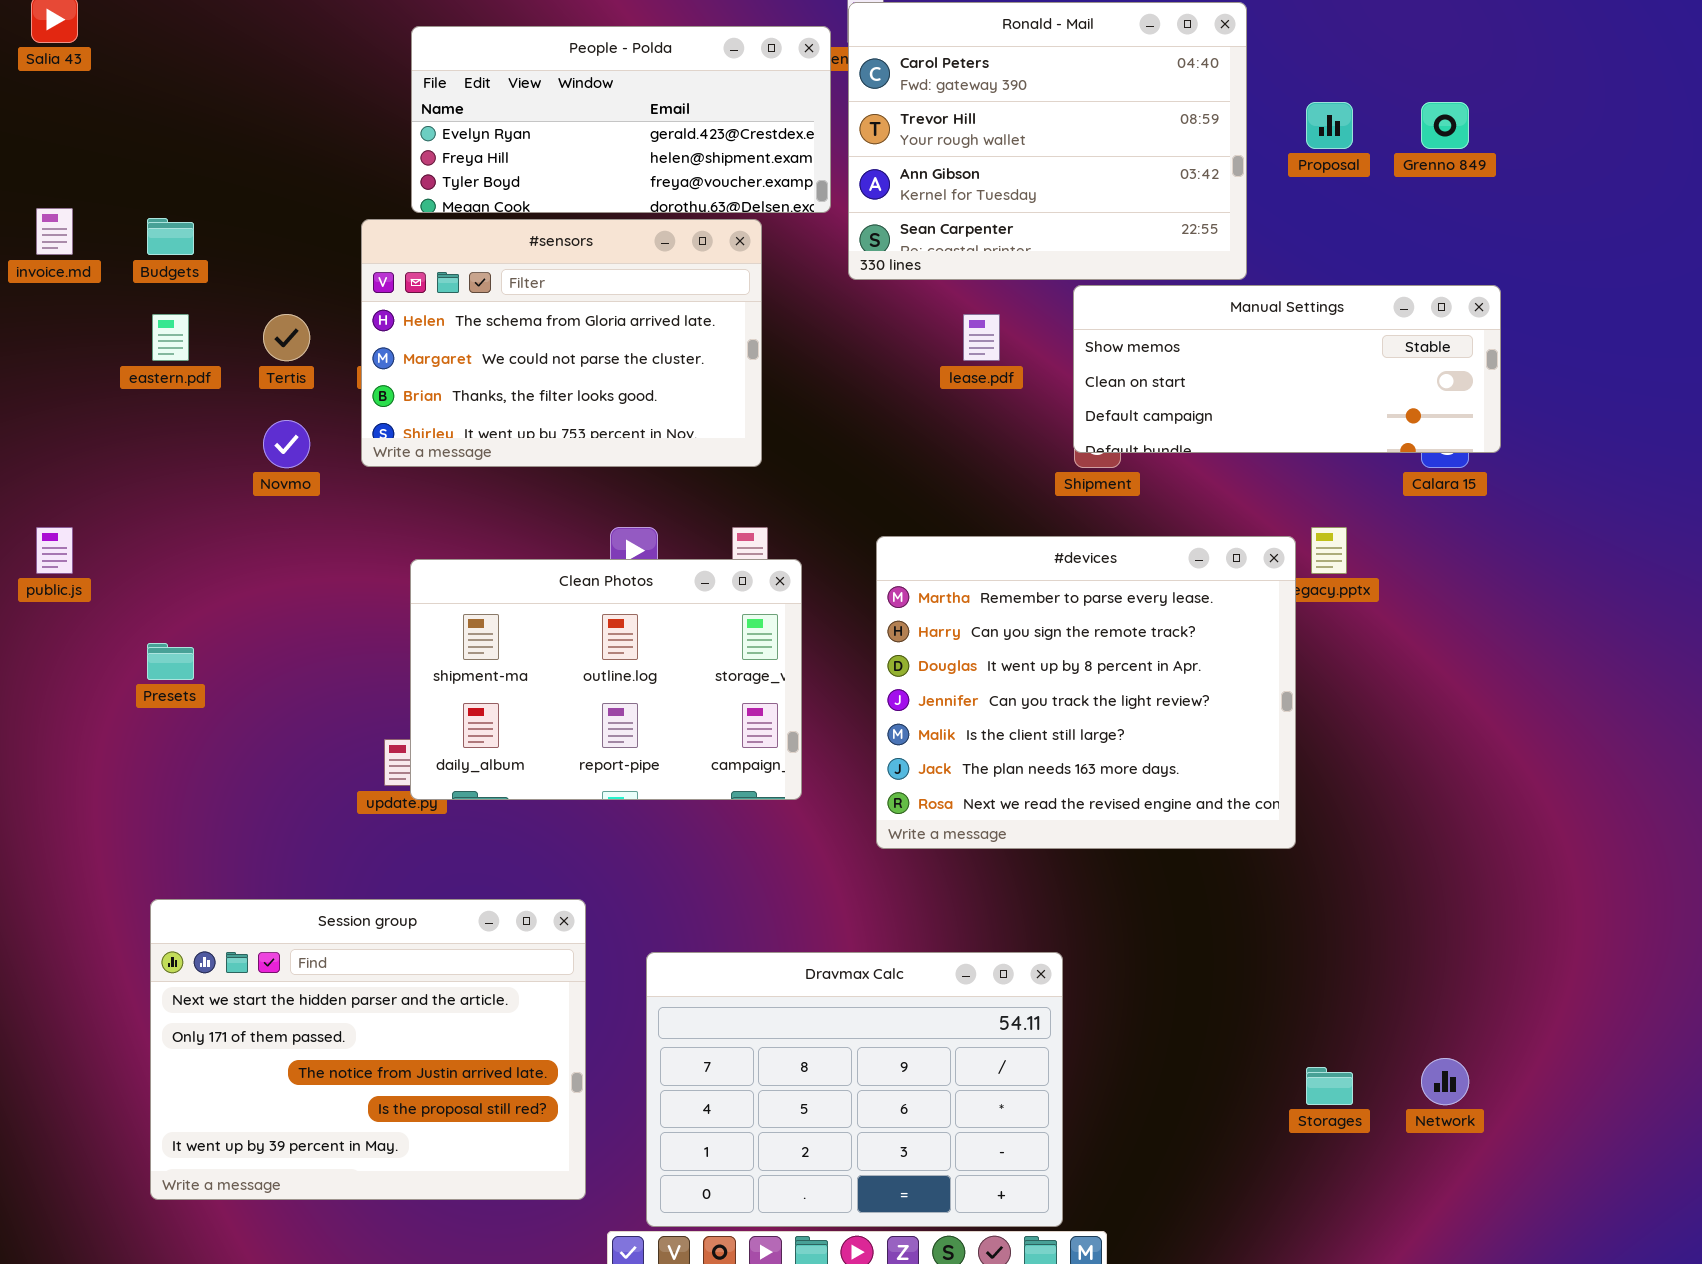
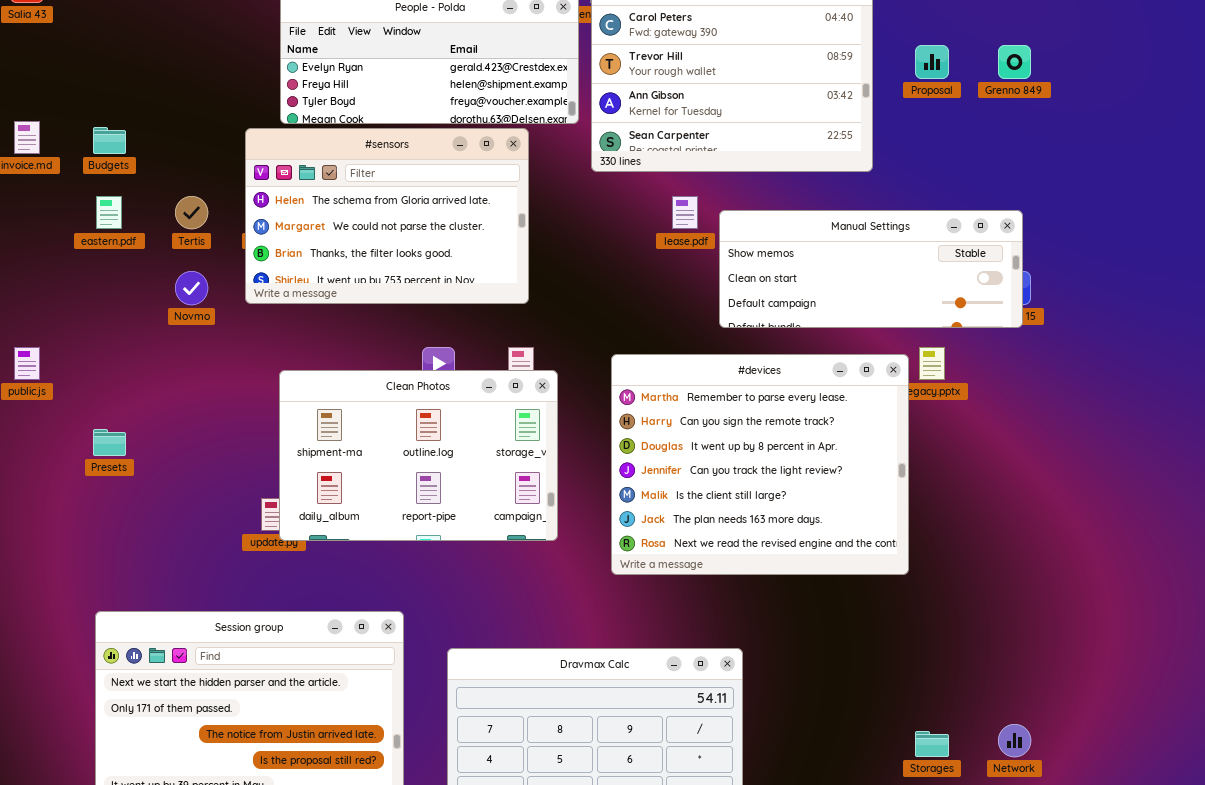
Manual Settings: [1073,285,1501,453] -> [719,210,1023,328], moved

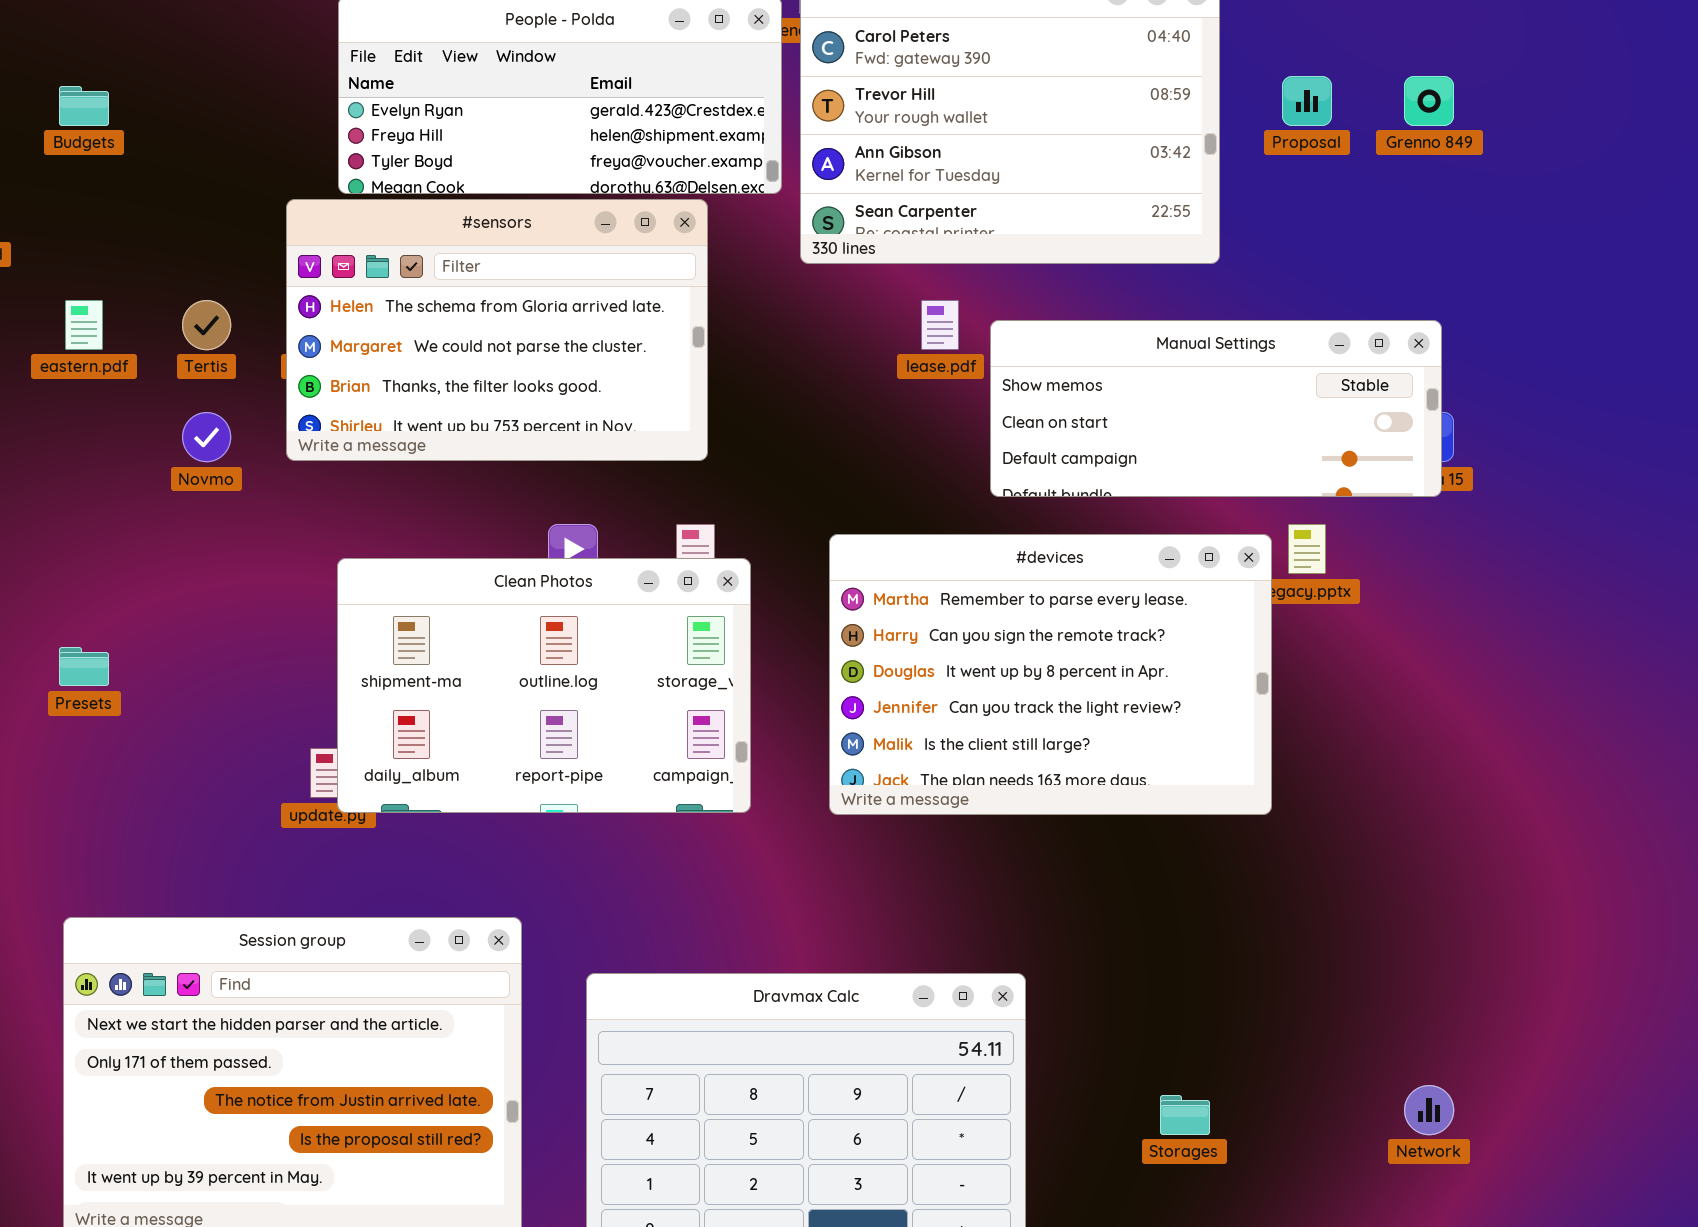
Budgets: [93,127,126,154] -> [59,86,109,126], moved
#devices: [611,354,909,575] -> [829,534,1272,815], resized
Storages: [915,731,949,757] -> [1160,1095,1210,1135], moved

